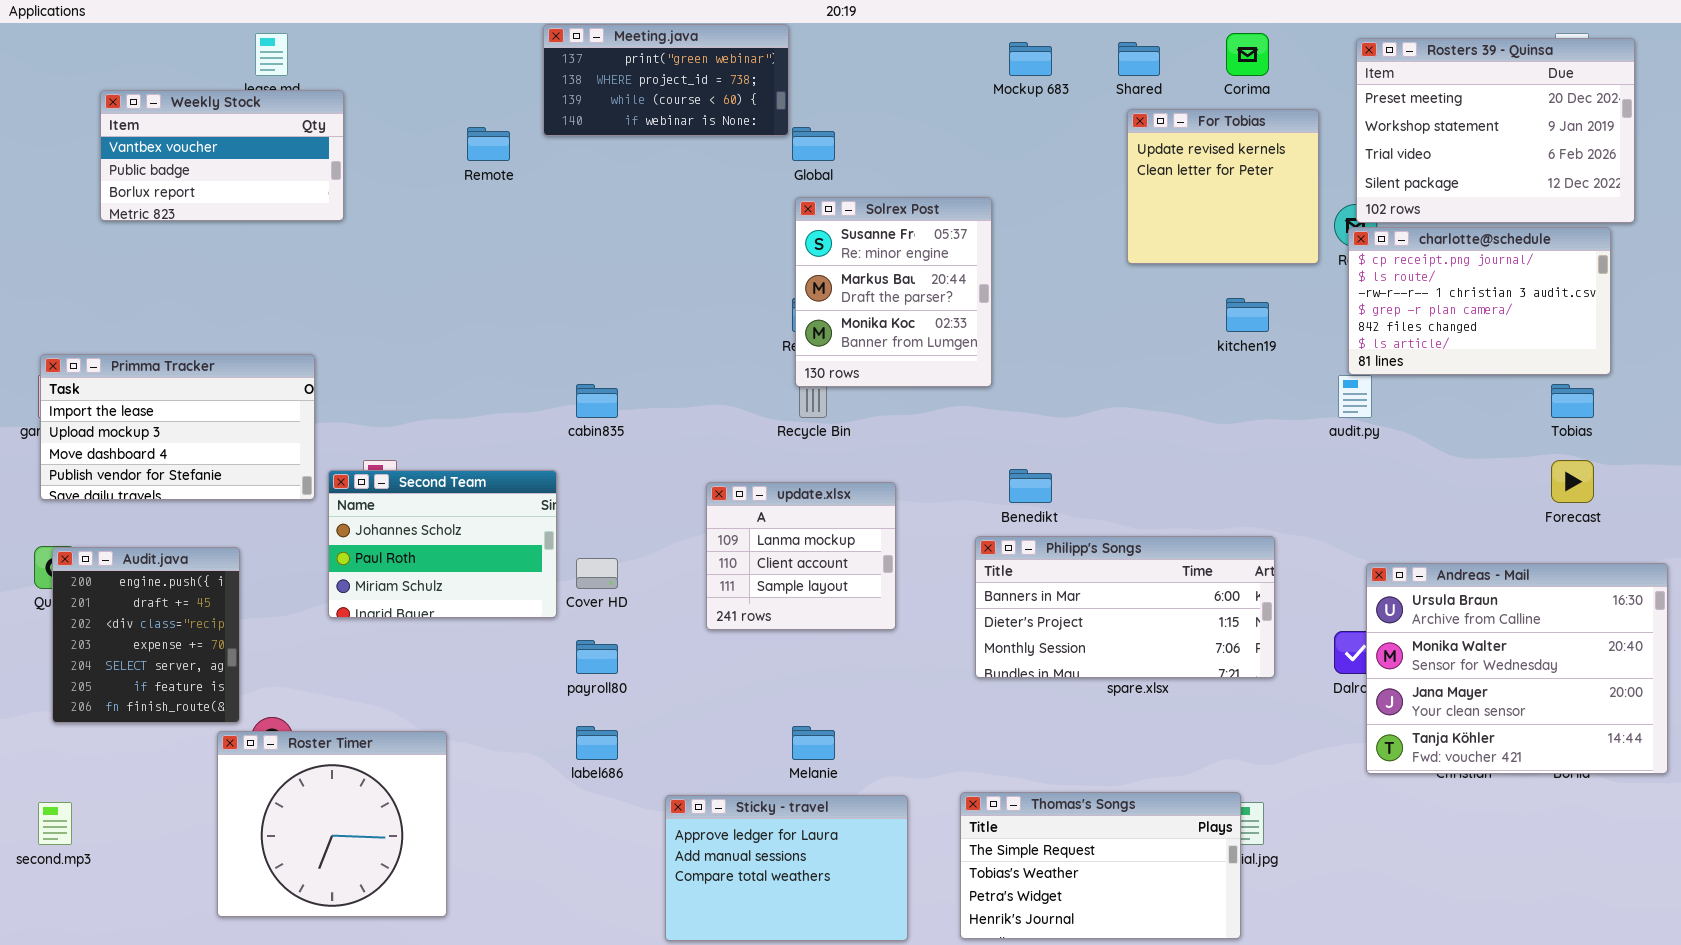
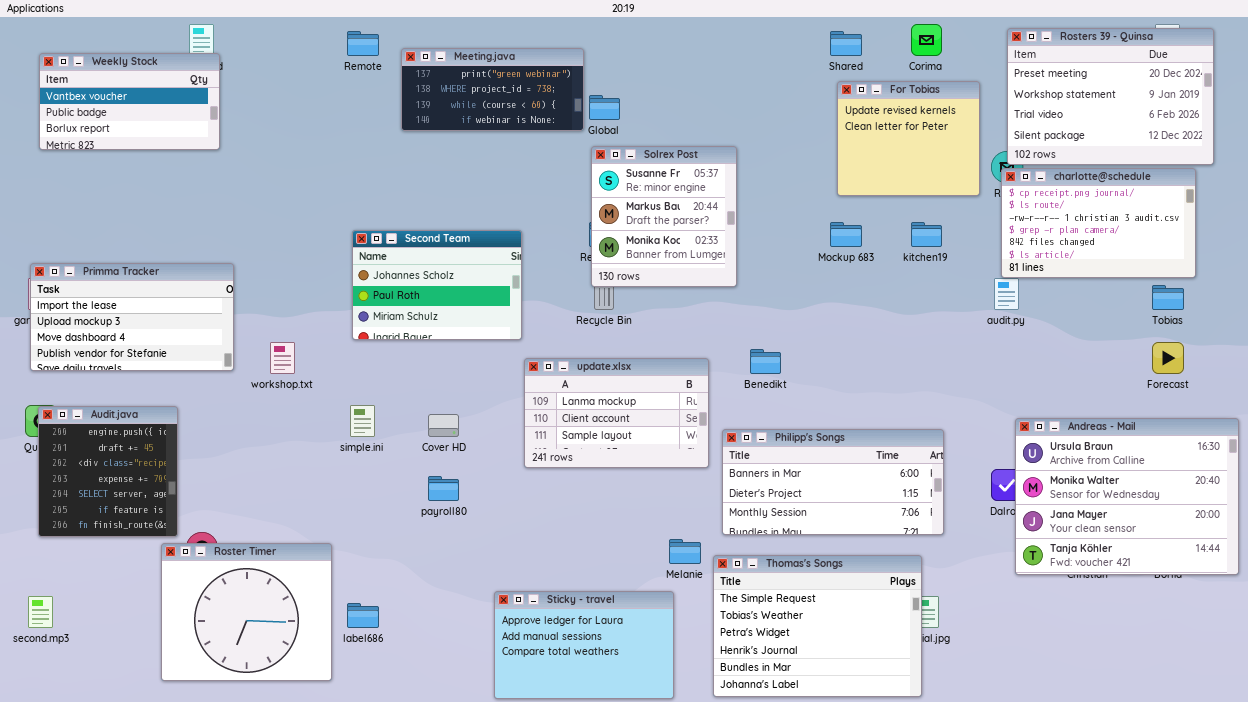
Meeting.java: [543,24,789,136] -> [401,48,584,131], moved
Mockup 683: [1009,42,1052,76] -> [830,222,862,247], moved
Weekly Stock: [100,90,344,221] -> [39,53,220,150], moved
Remote: [467,127,510,161] -> [347,31,379,56], moved
Second Team: [328,470,557,618] -> [352,230,522,340], moved
update.xlsx: [706,482,896,630] -> [524,358,709,468], resized
Philipp's Songs: [975,536,1275,678] -> [722,429,944,535], moved
label686: [576,726,618,760] -> [347,603,379,628], moved
Melanie: [792,726,835,760] -> [669,539,701,564], moved
Thomas's Songs: [960,792,1241,939] -> [713,555,922,697], resized

